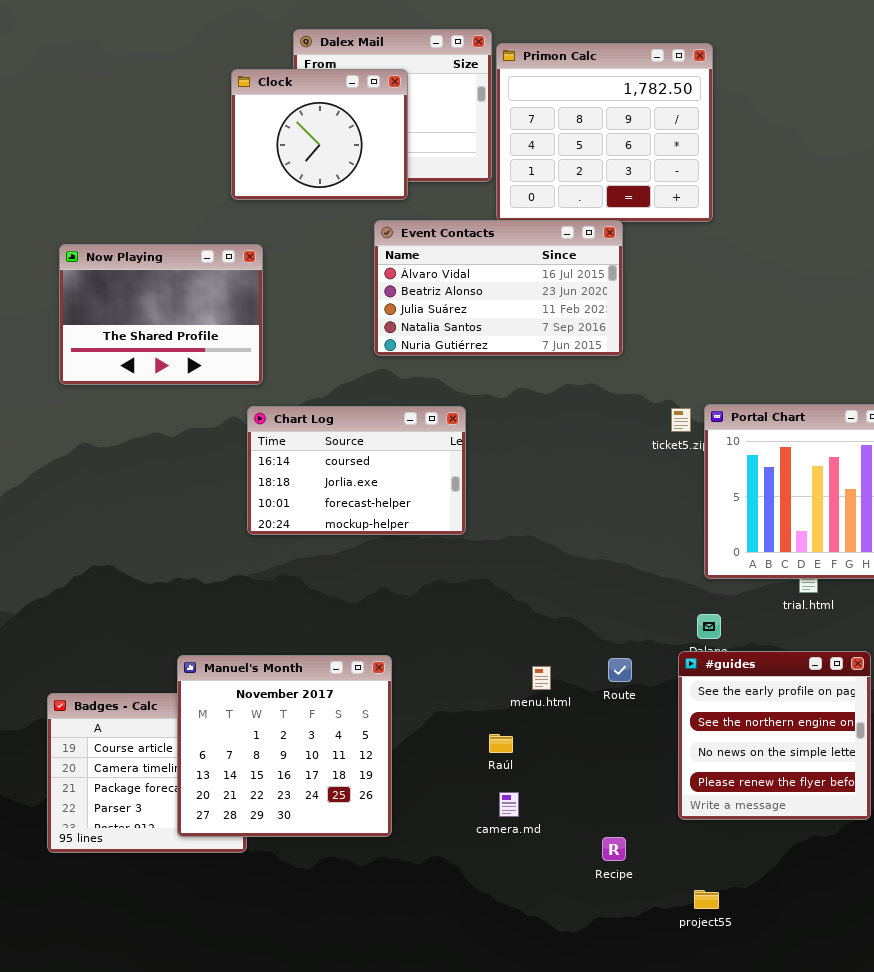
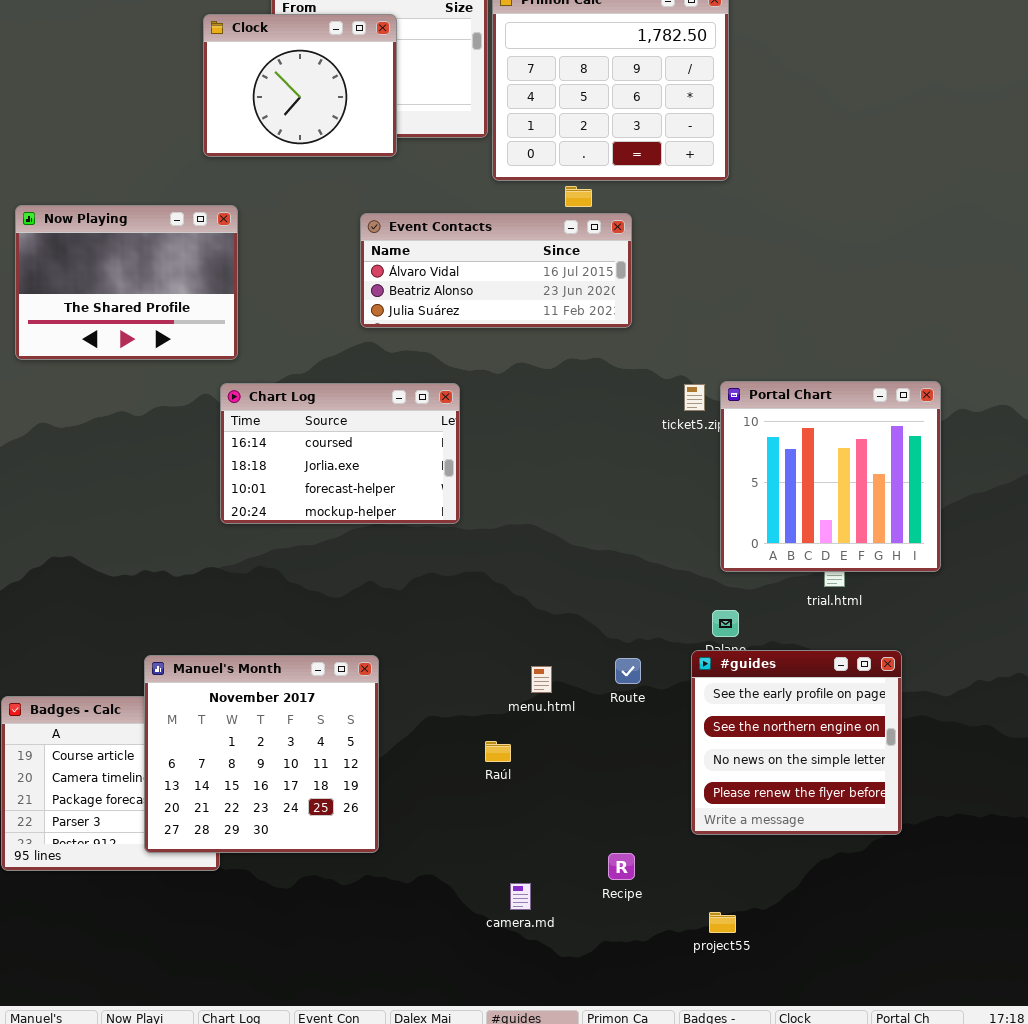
Event Contacts: [374,220,623,356] -> [360,213,632,328], resized
camera.md: [499,792,519,817] -> [510,883,531,910], moved

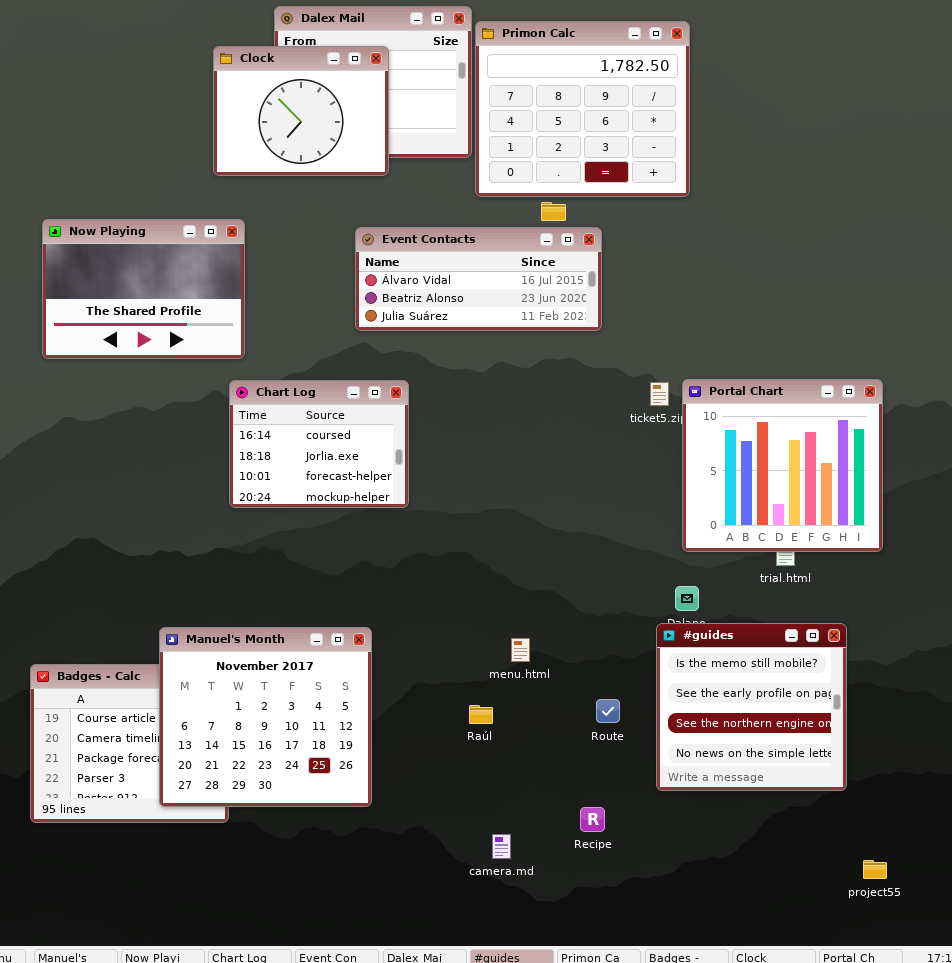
Chart Log: [220,383,460,524] -> [229,380,409,508], resized
#guides: [691,650,902,835] -> [656,623,847,791], scrolled up 1 row
Route: [615,658,641,684] -> [596,699,620,723], moved
project55: [709,912,736,933] -> [863,860,887,879], moved

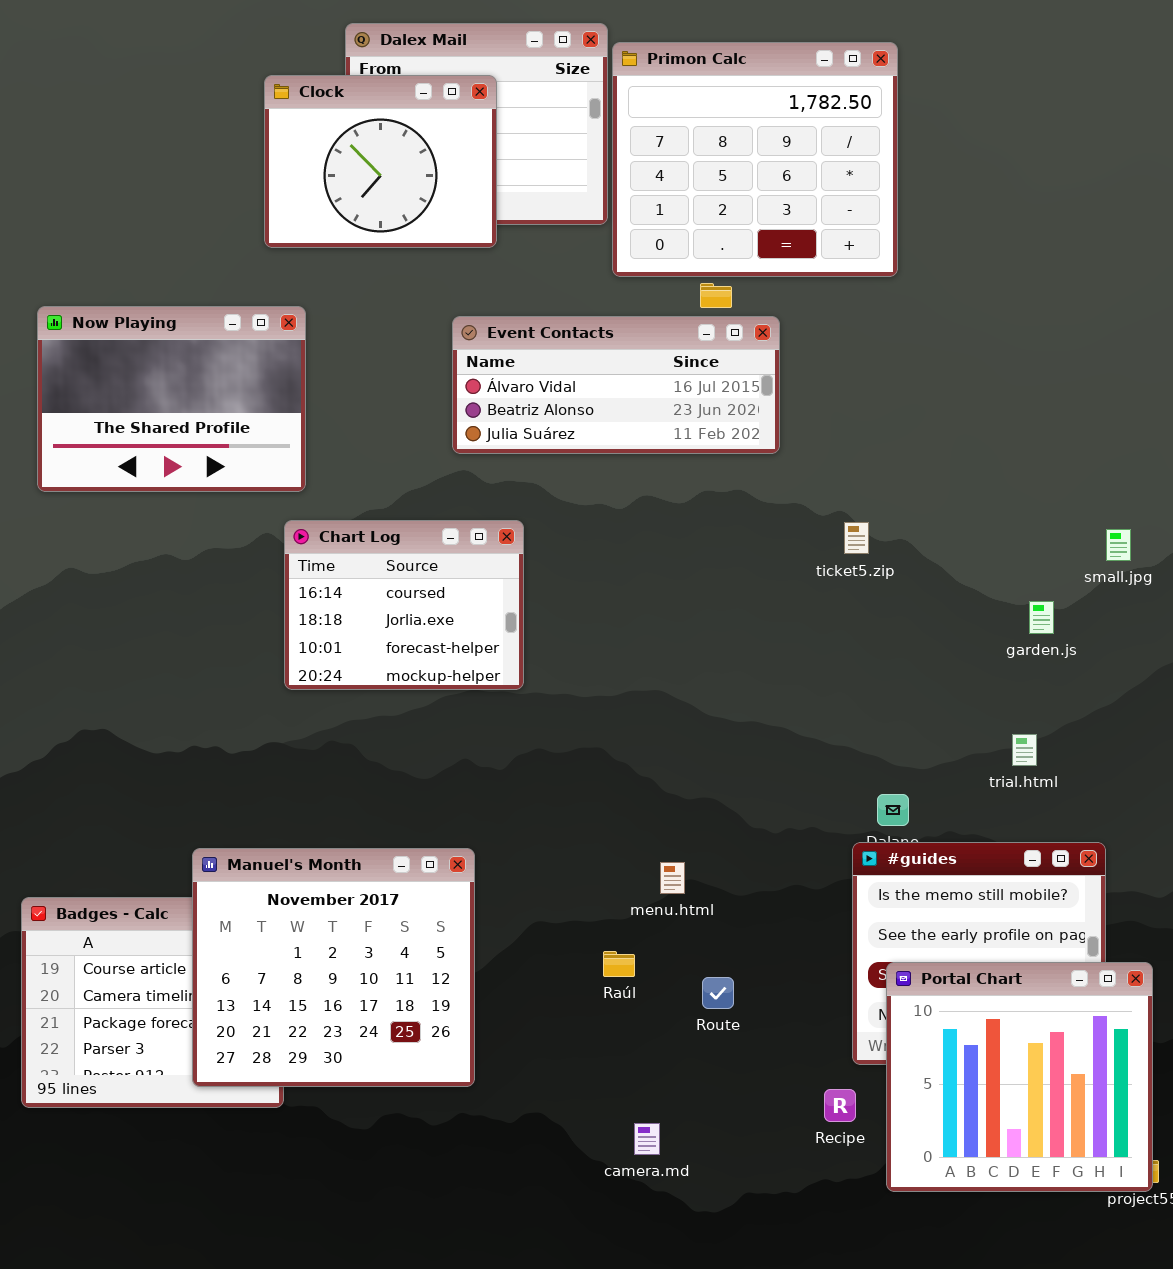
Portal Chart: [682,379,883,552] -> [886,962,1153,1192], moved
Route: [596,699,620,723] -> [702,977,734,1009], moved
Recipe: [580,807,605,832] -> [824,1089,856,1122], moved

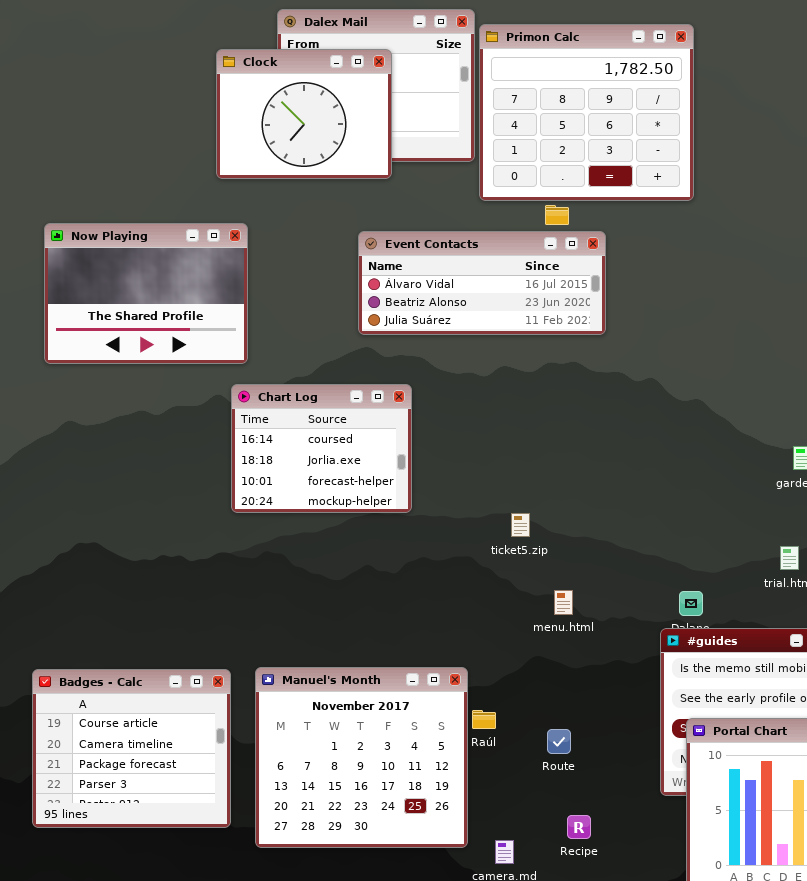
ticket5.zip: [844,522,869,554] -> [511,513,530,537], moved
Manuel's Month: [192,848,475,1087] -> [255,667,468,848], moved
menu.html: [660,862,685,894] -> [554,590,573,615], moved
Recipe: [824,1089,856,1122] -> [567,815,591,839], moved

